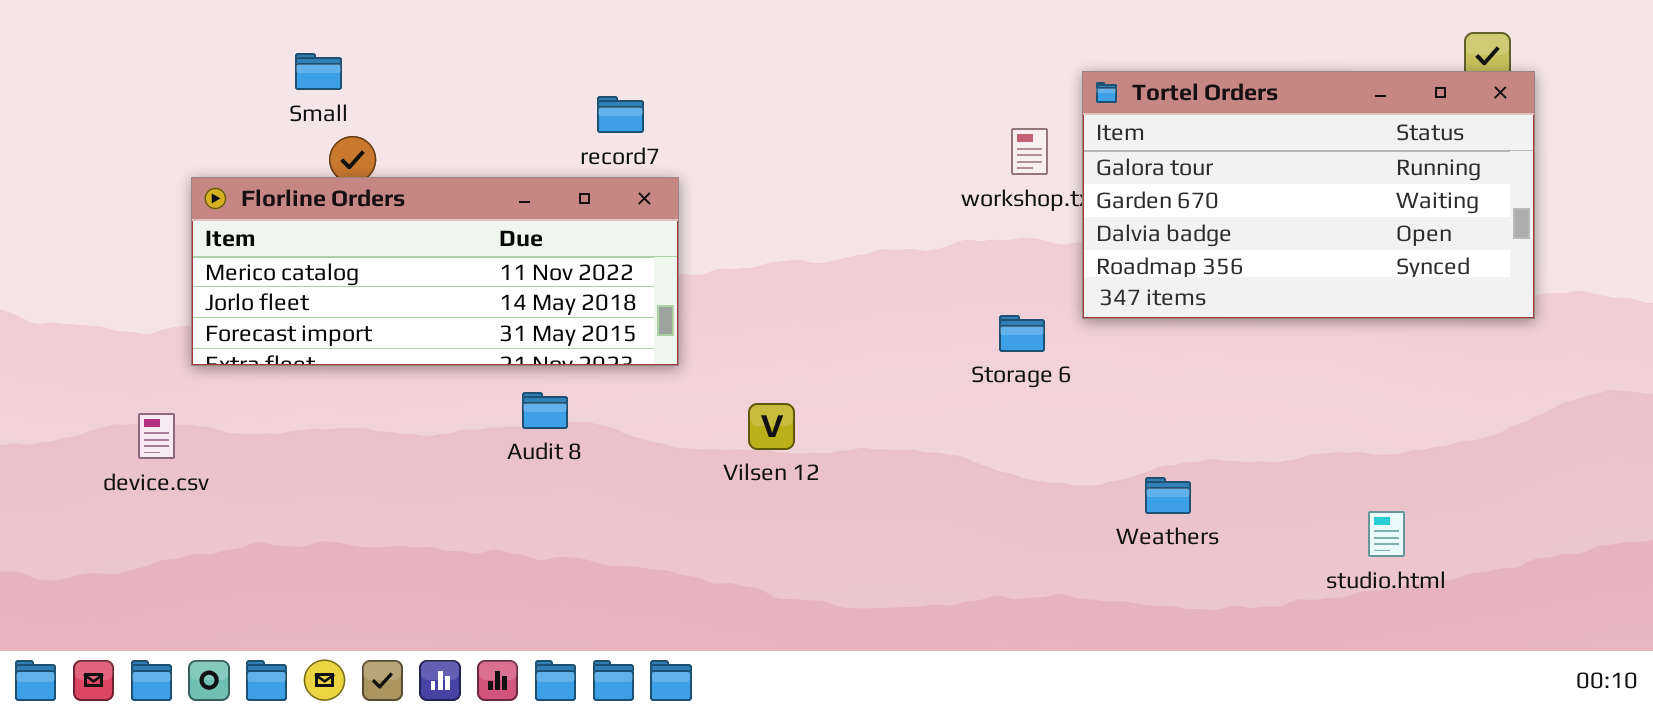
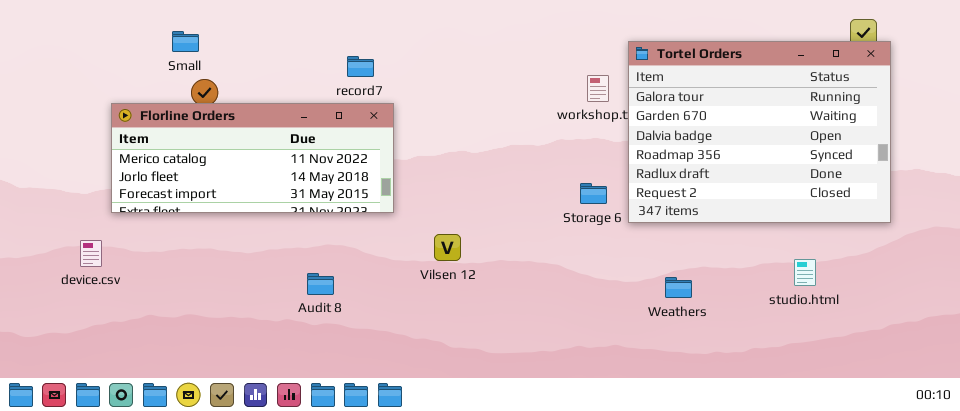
Tortel Orders: [1082,71,1535,319] -> [628,41,891,223], resized
Audit 8: [522,392,568,429] -> [307,273,334,295], moved
studio.html: [1368,511,1405,557] -> [794,259,816,286], moved

